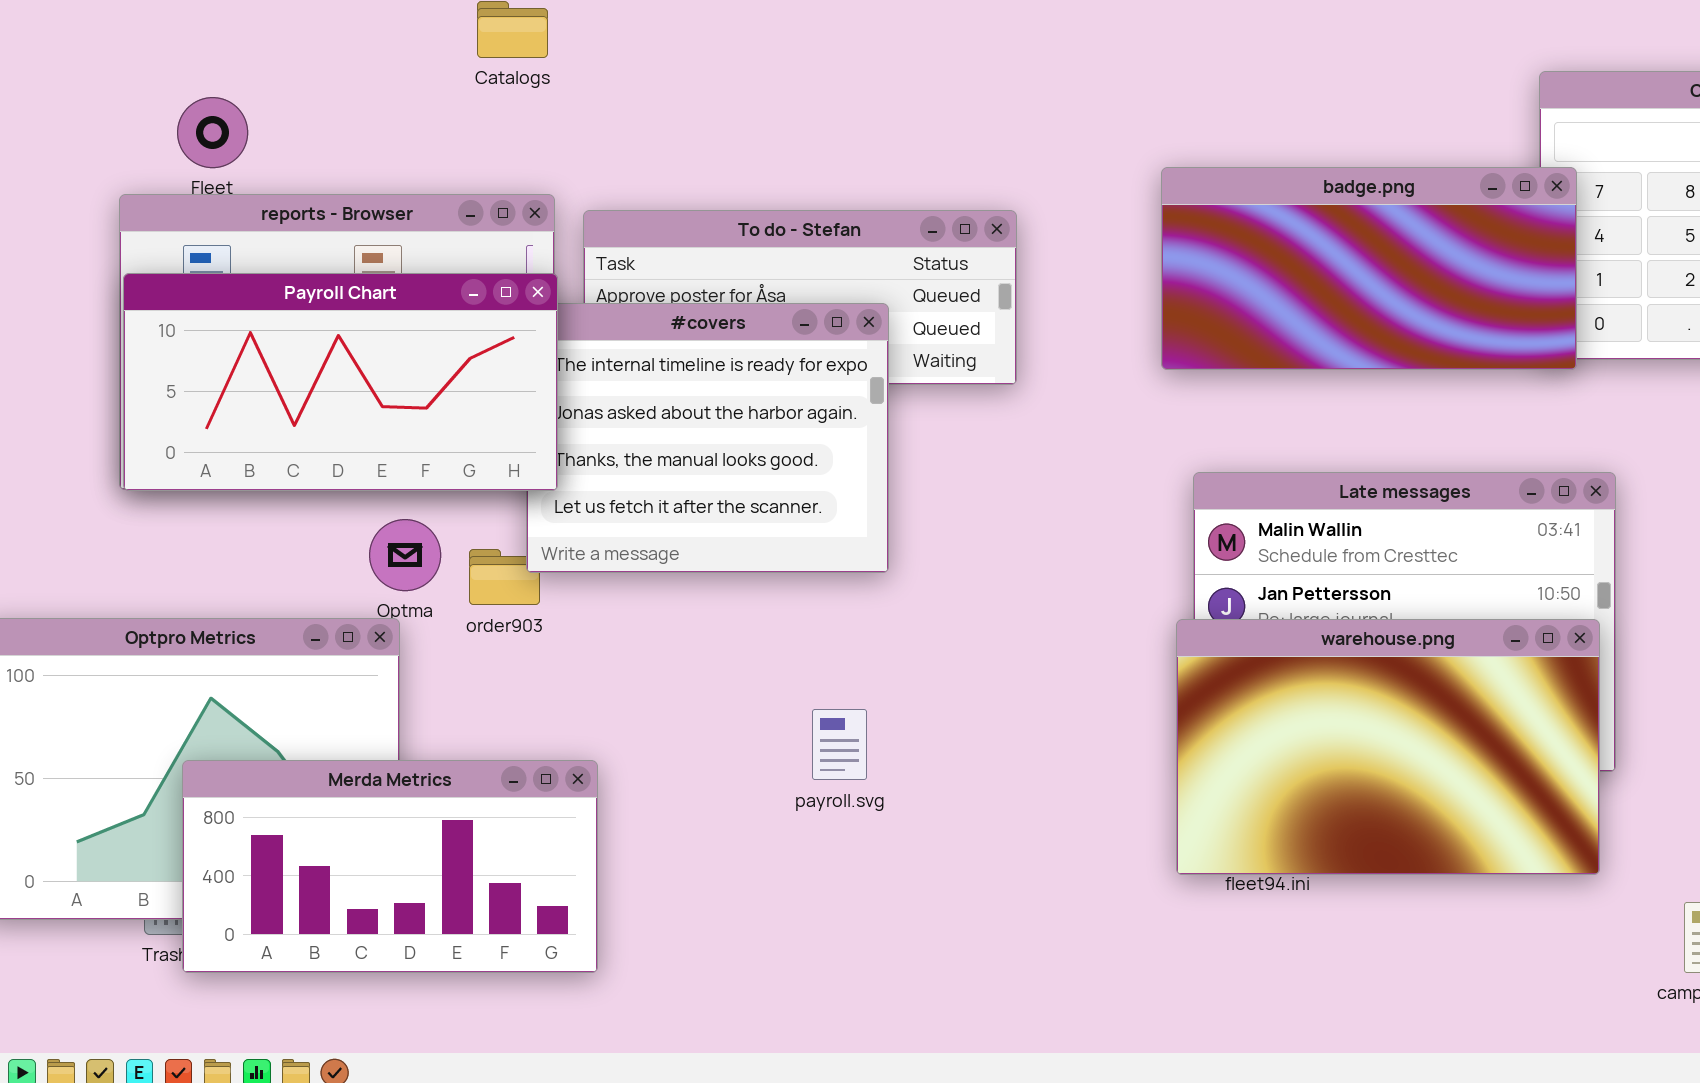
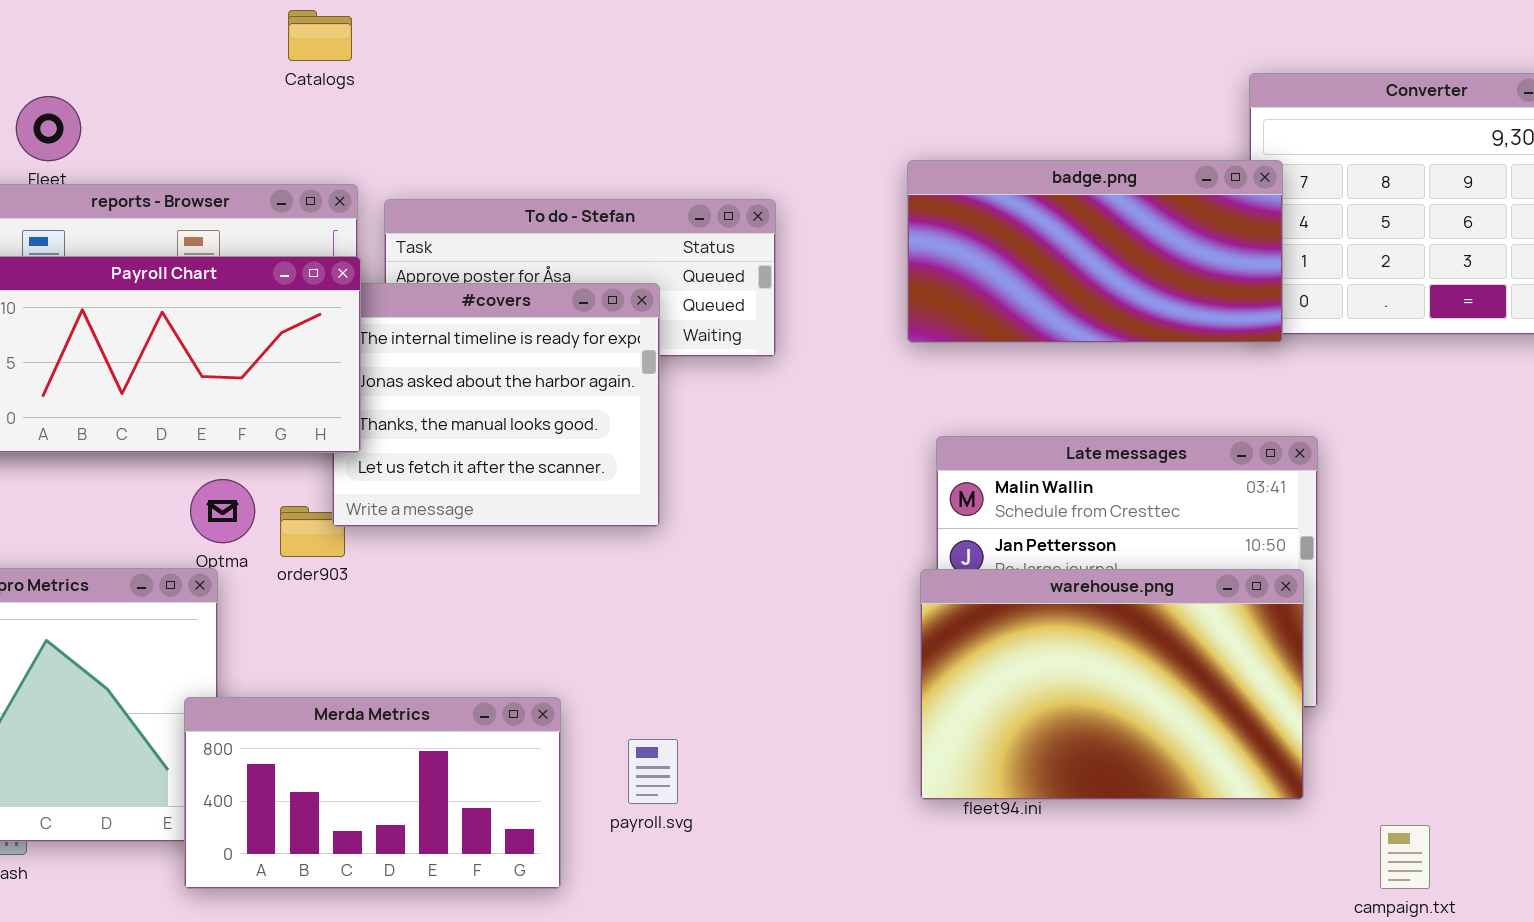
payroll.svg: [812,709,867,780] -> [628,739,678,804], moved
Merda Metrics: [182,760,598,973] -> [184,697,561,889], moved

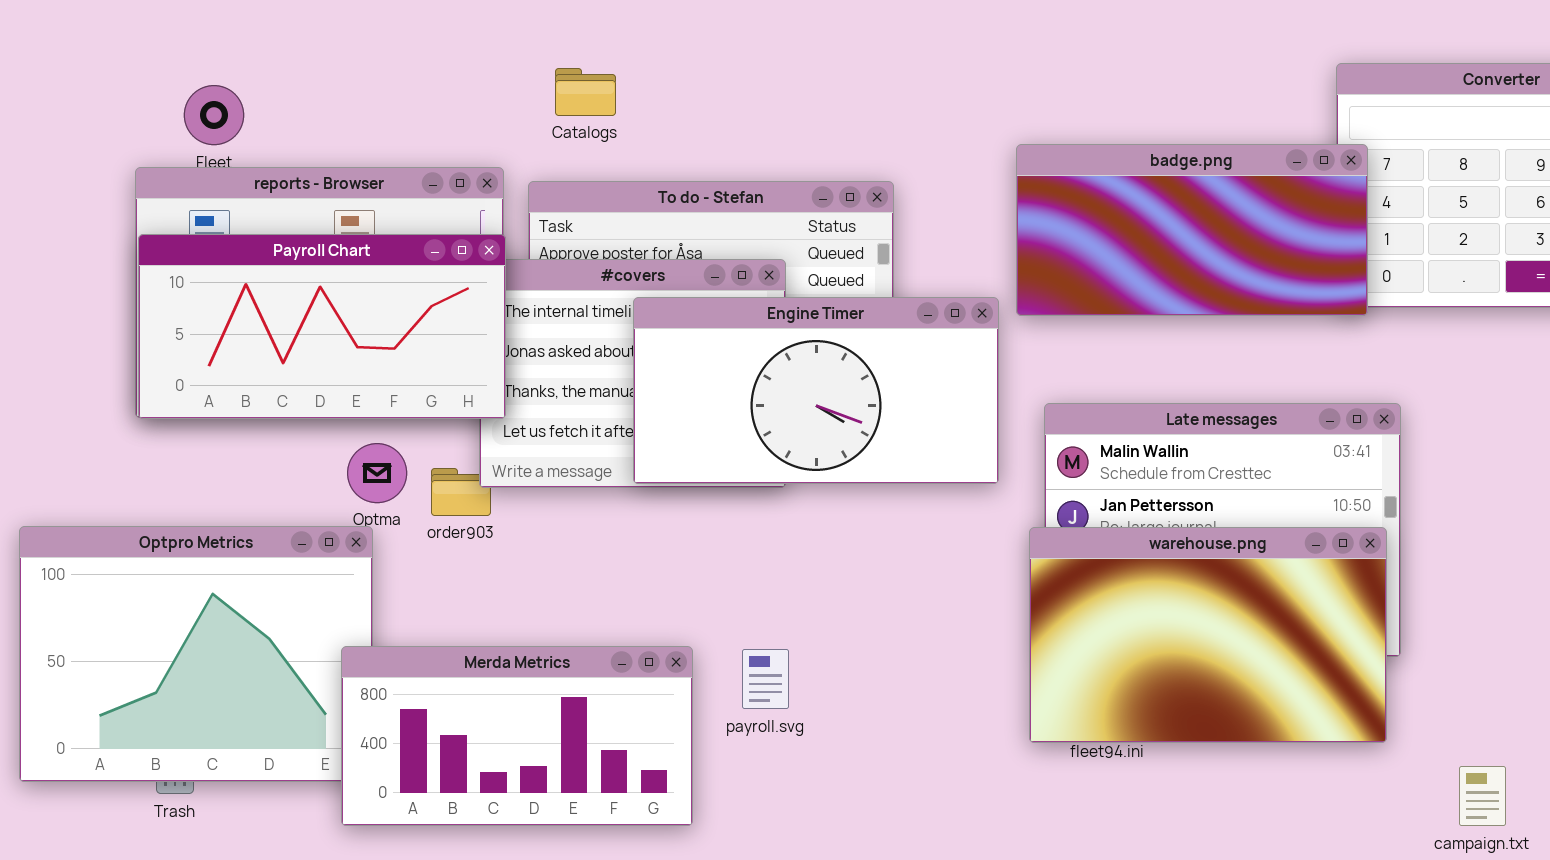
Catalogs: [288,10,352,61] -> [555,68,616,116], moved
Engine Timer: none -> [633,297,999,484], opened
payroll.svg: [628,739,678,804] -> [742,649,789,709], moved

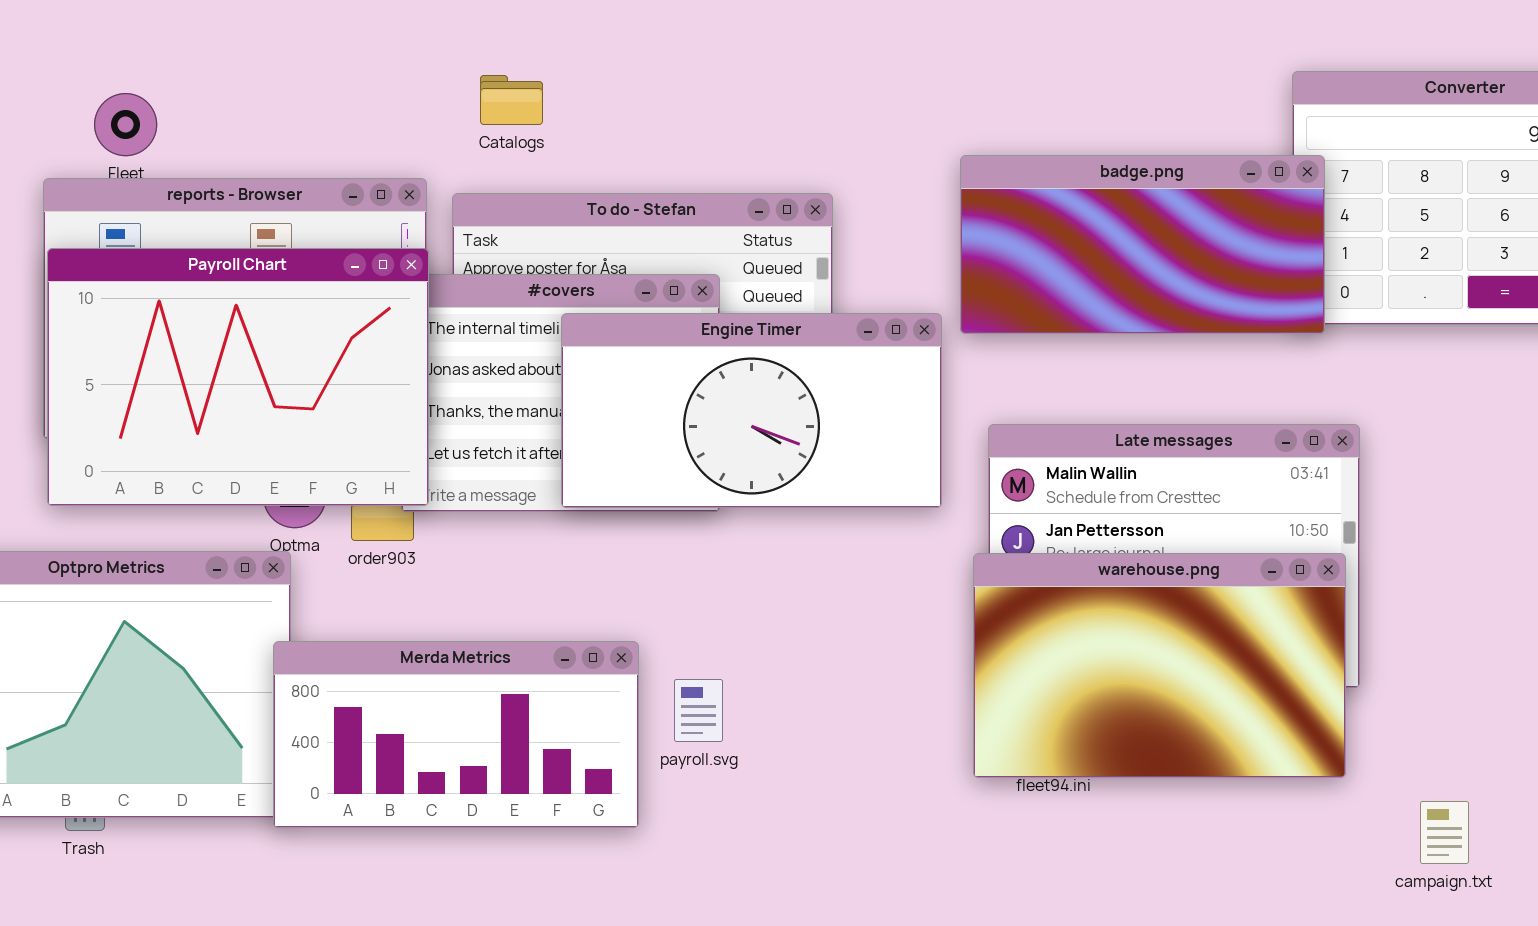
Payroll Chart: [138,234,506,419] -> [47,248,429,506], resized
Merda Metrics: [341,646,693,826] -> [273,641,639,828], moved

